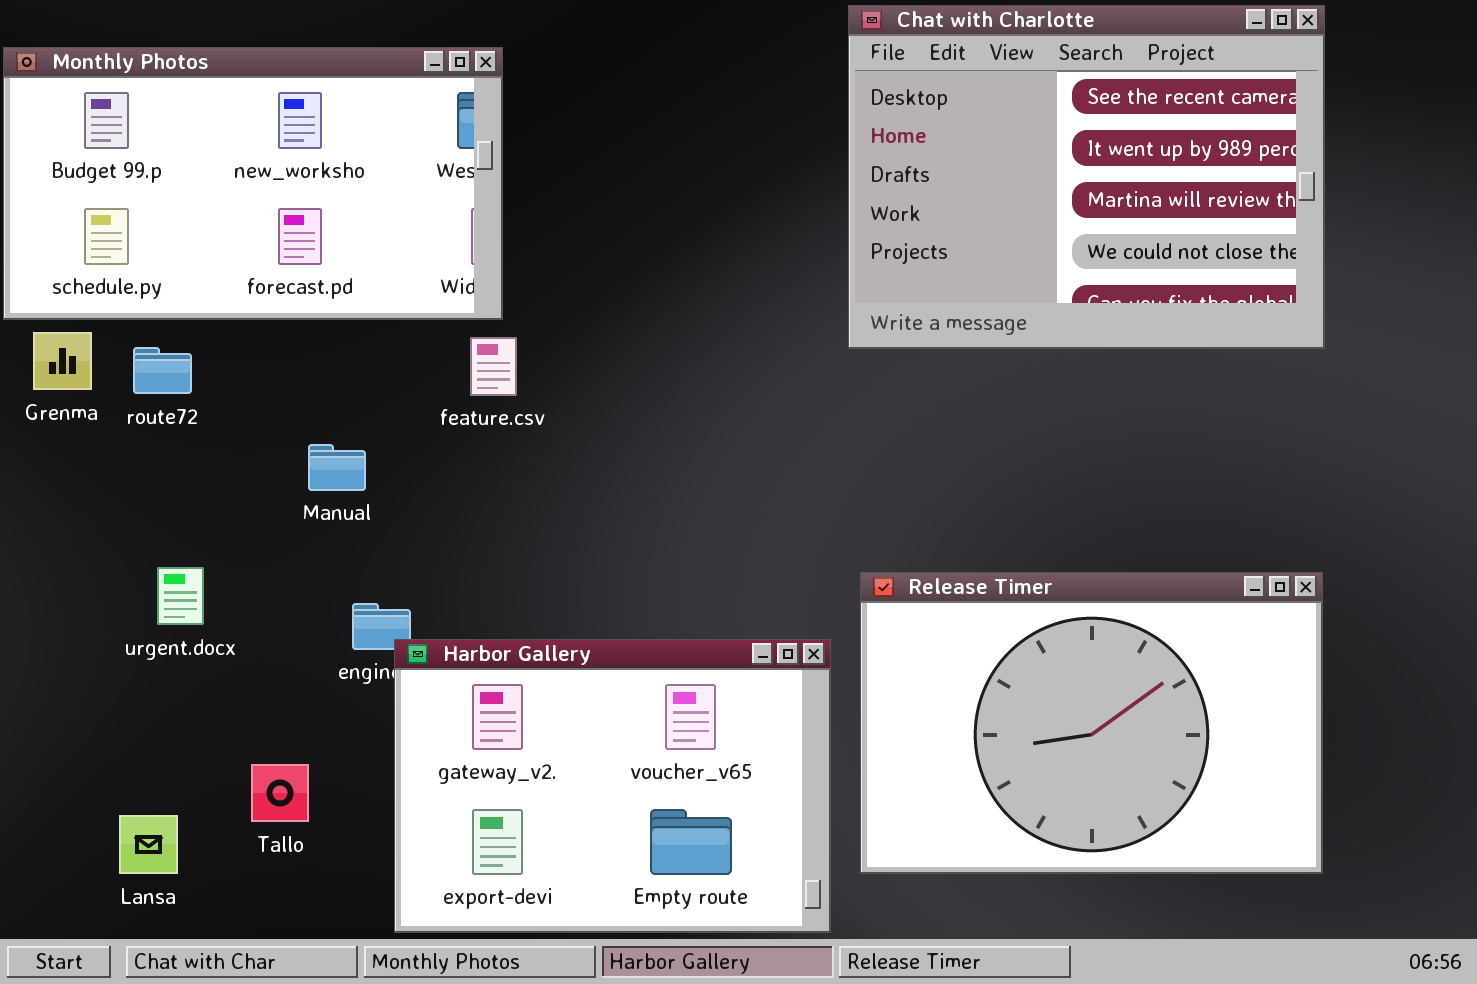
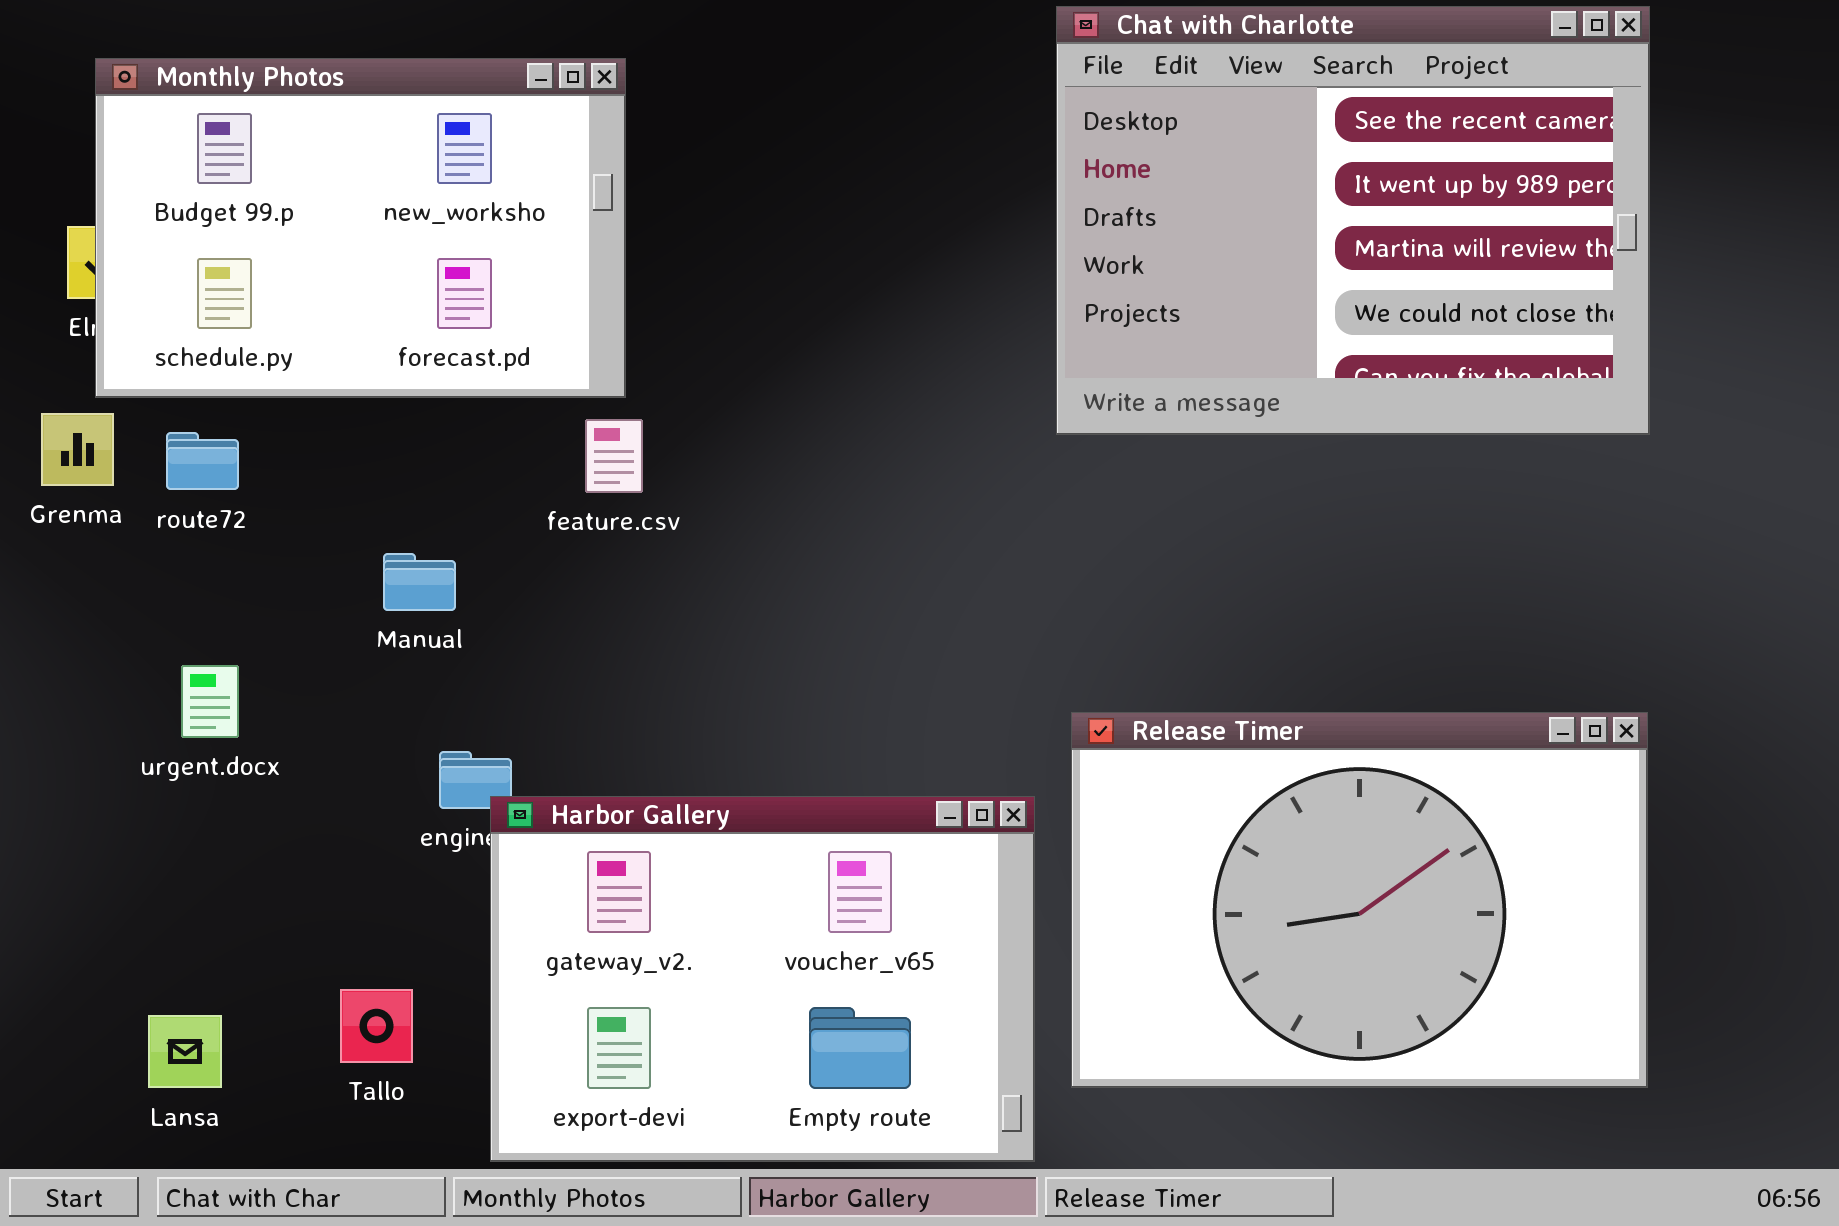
Monthly Photos: [3,47,503,320] -> [95,58,626,398], resized
urgent.docx: [157,567,204,625] -> [181,665,239,738], moved
Tallo: [251,764,309,822] -> [340,989,413,1063], moved

